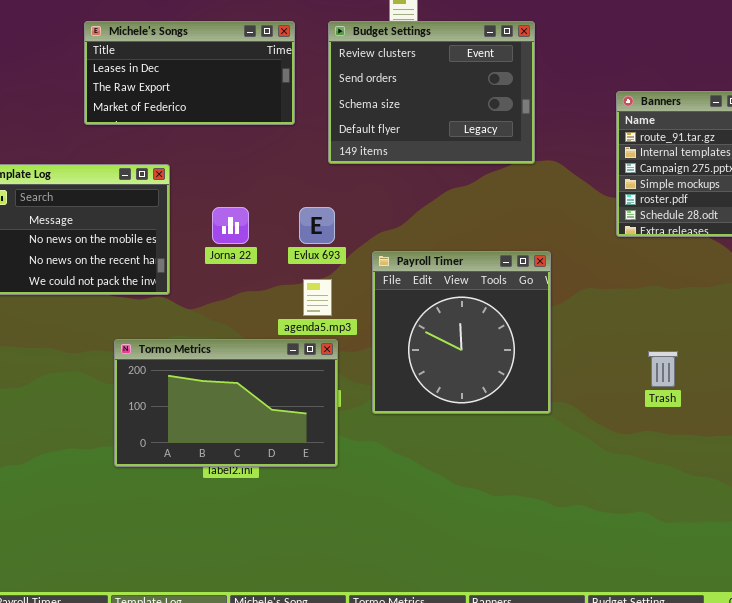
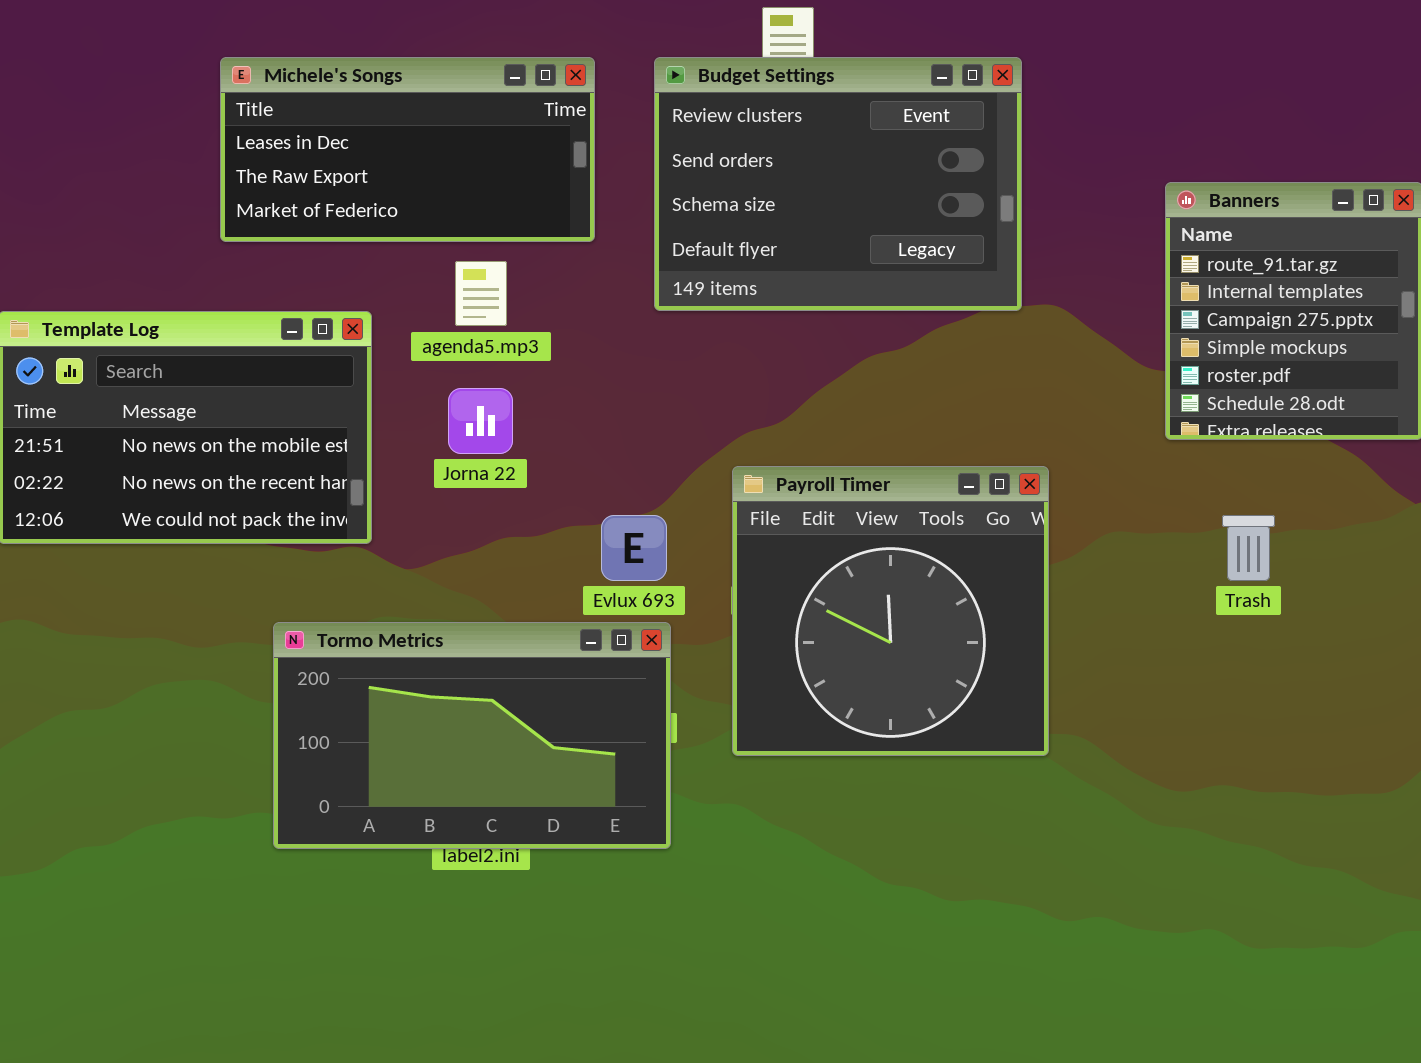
Evlux 693: [299,207,335,244] -> [601,515,667,581], moved
agenda5.mp3: [303,279,332,316] -> [455,261,507,326], moved
Trash: [648,351,678,387] -> [1222,515,1275,581], moved

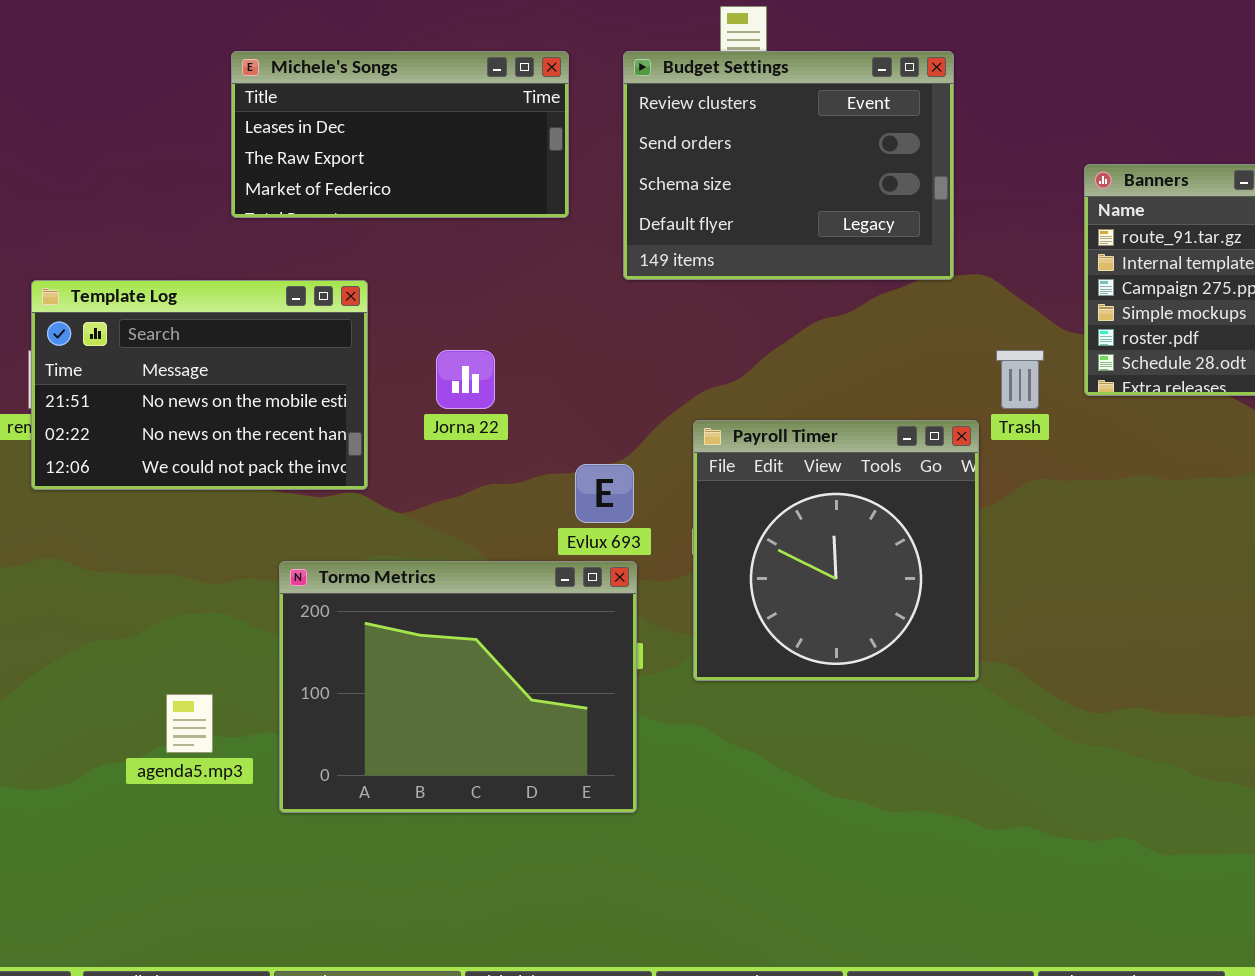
agenda5.mp3: [455,261,507,326] -> [166,694,213,753], moved
Trash: [1222,515,1275,581] -> [996,350,1044,409], moved
Tormo Metrics: [273,622,671,849] -> [279,561,637,813], resized

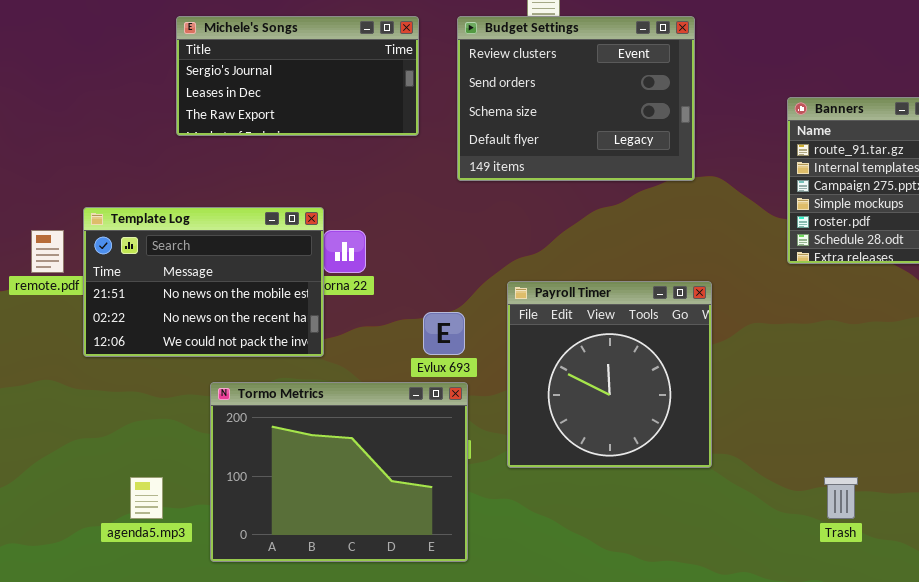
Michele's Songs: [231,51,569,218] -> [176,16,419,136], scrolled up 1 row
Template Log: [31,280,368,490] -> [83,207,324,357], moved
Trash: [996,350,1044,409] -> [824,477,858,519], moved

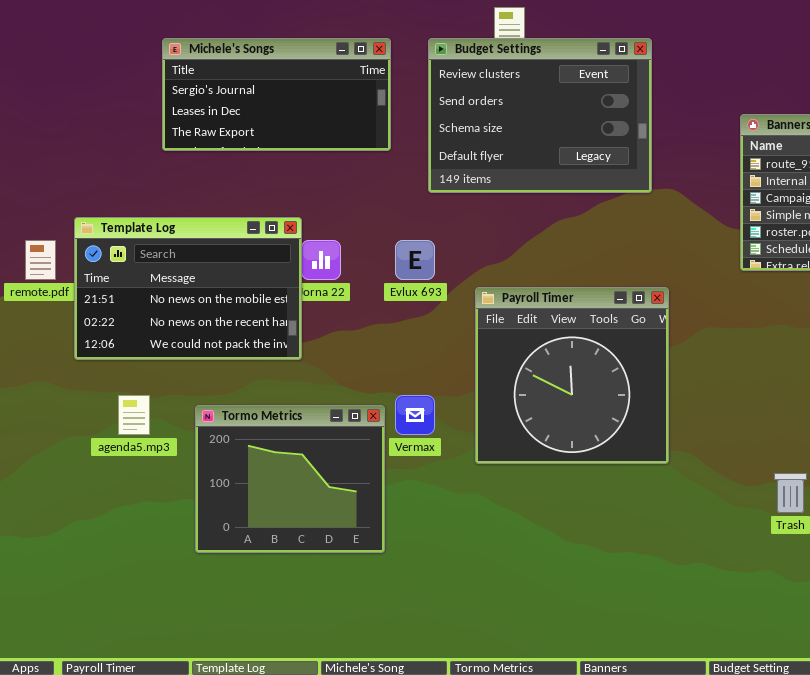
Evlux 693: [423,312,465,355] -> [395,240,435,280], moved
Tormo Metrics: [210,382,468,562] -> [195,405,385,553], resized
agenda5.mp3: [130,477,163,519] -> [118,395,150,435], moved

